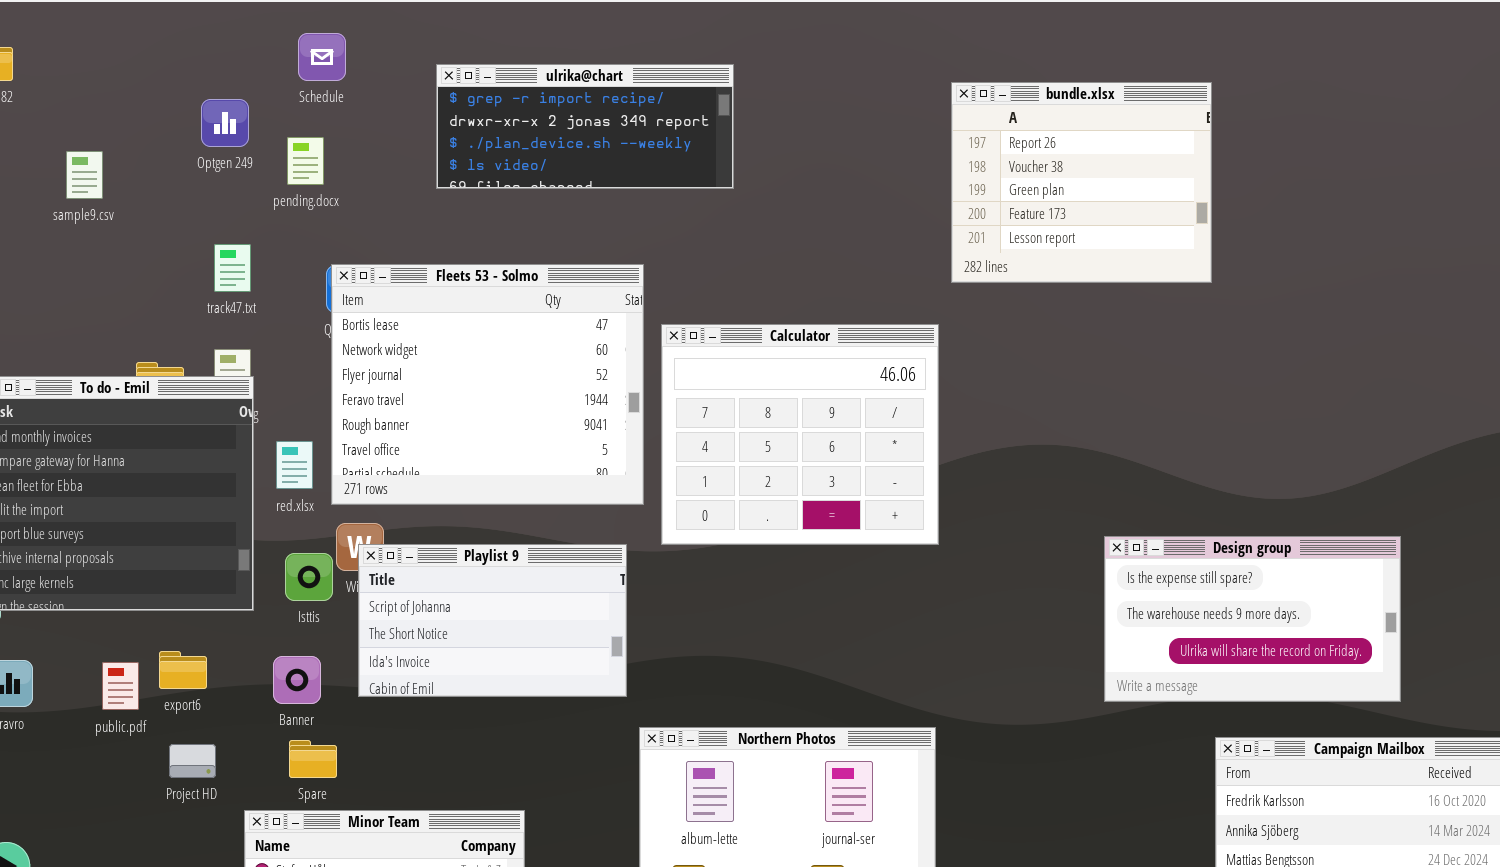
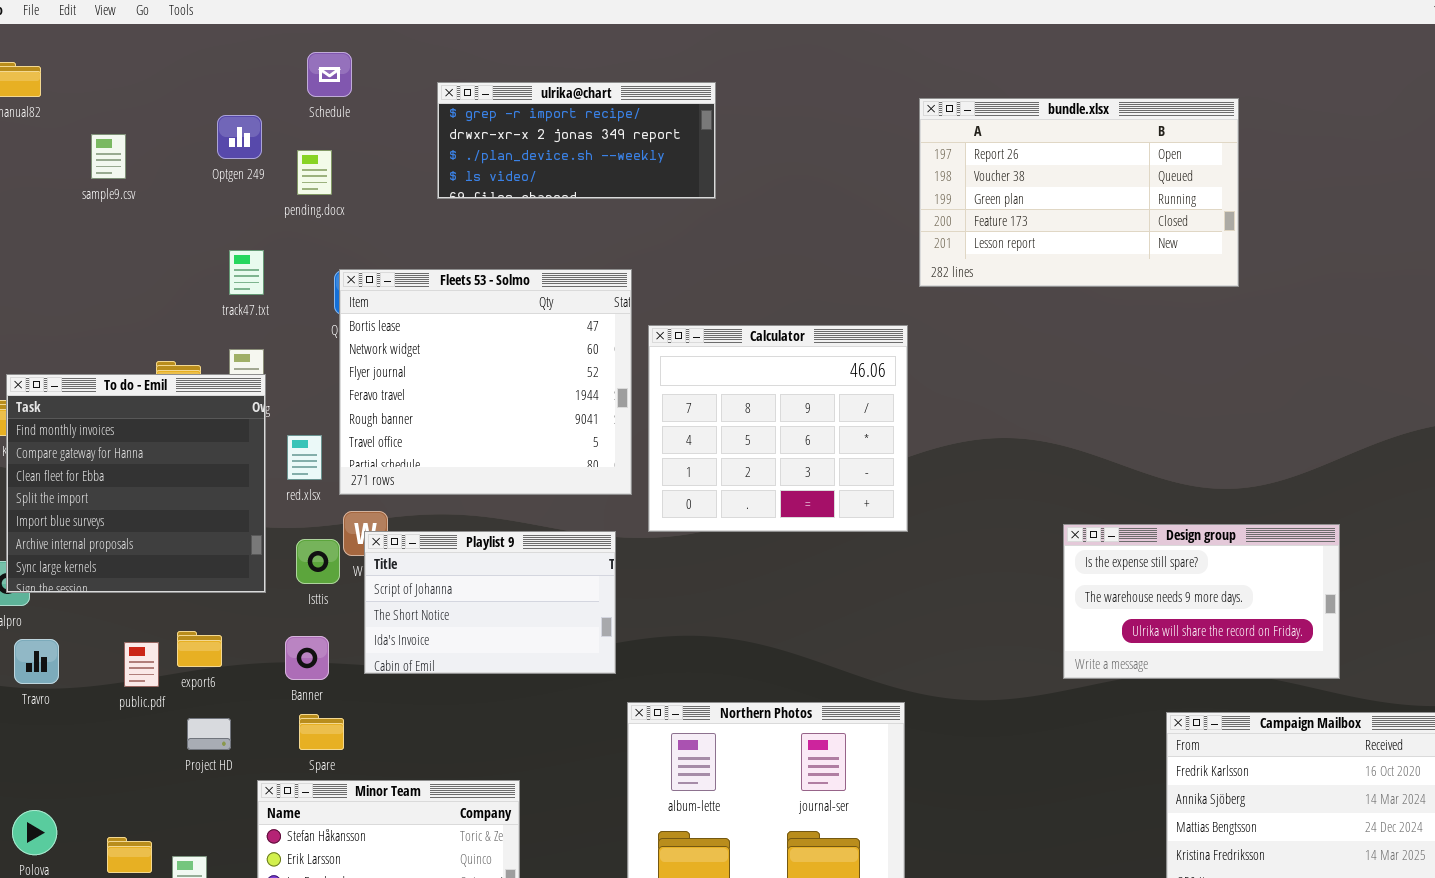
bundle.xlsx: [951,82,1212,283] -> [919,98,1239,287], resized
sample9.csv: [66,151,103,199] -> [91,134,126,179], moved

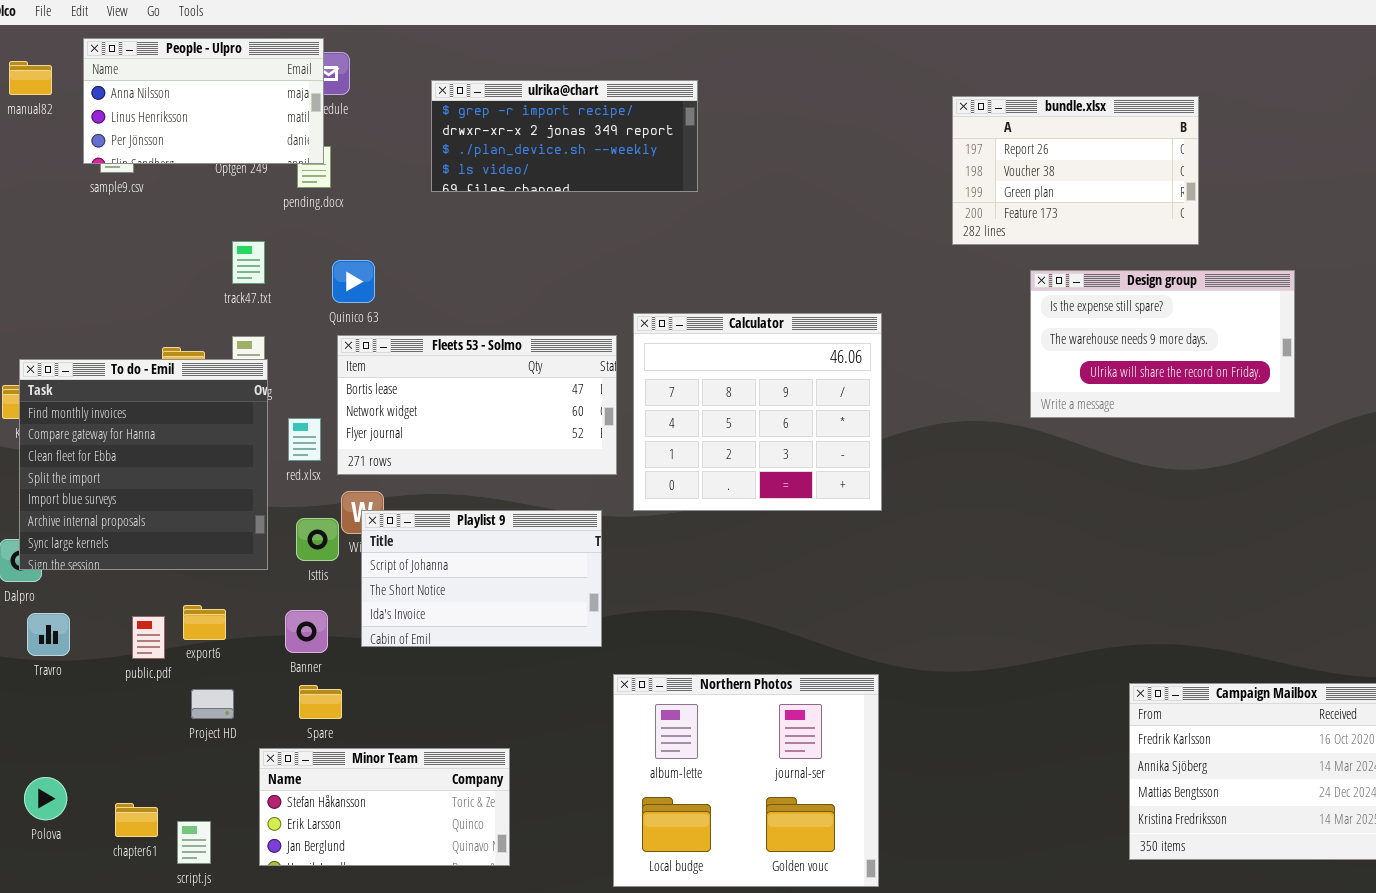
People - Ulpro: none -> [83,38,324,164], opened
bundle.xlsx: [919,98,1239,287] -> [952,96,1199,245], resized
Fleets 53 - Solmo: [339,269,632,495] -> [337,335,617,475], resized
Design group: [1063,524,1340,679] -> [1030,270,1295,418], moved

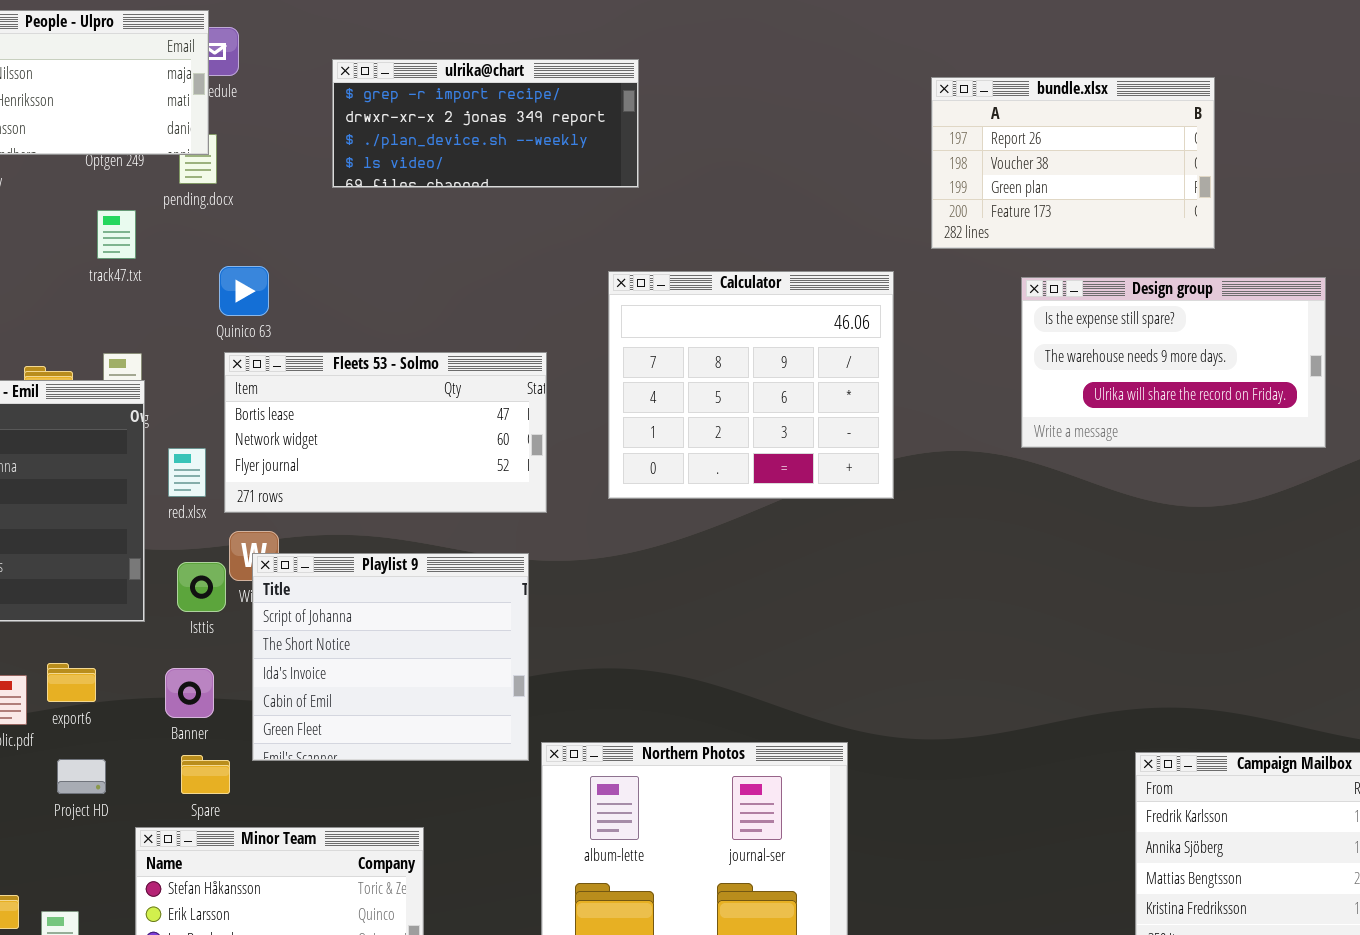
track47.txt: [232,241,265,284] -> [97,210,136,259], moved
Calculator: [633,313,882,511] -> [608,271,894,499], moved
Playlist 9: [361,510,602,647] -> [252,553,529,761], resized

